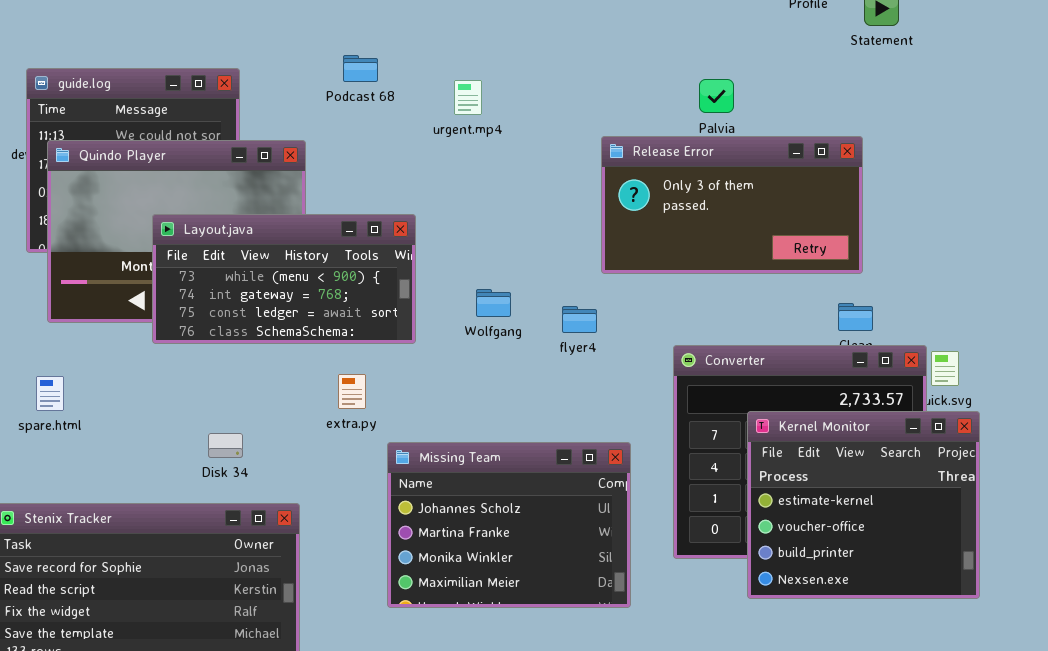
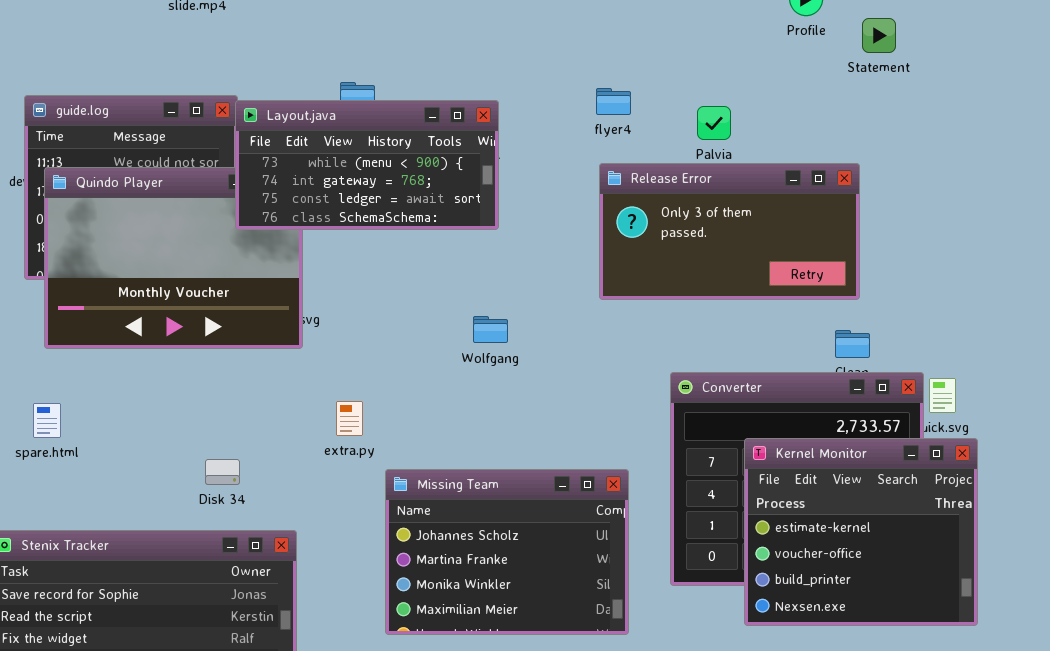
Layout.java: [152,214,416,344] -> [235,100,499,230], moved
flyer4: [562,306,597,333] -> [596,88,631,115], moved

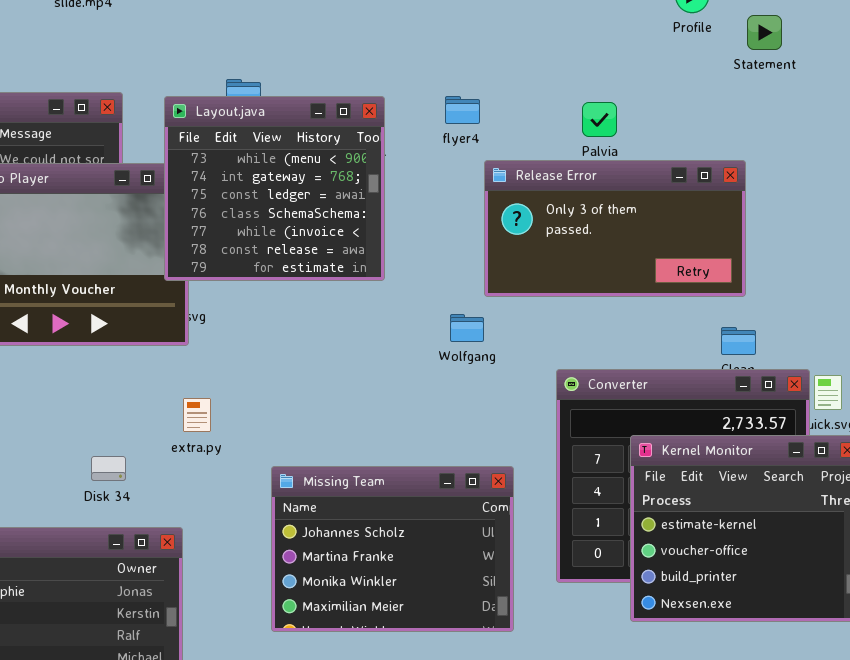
flyer4: [596,88,631,115] -> [445,96,480,124], moved
Layout.java: [235,100,499,230] -> [164,96,385,281], resized
Wolfgang: [473,316,508,343] -> [450,314,484,342], moved
extra.py: [336,401,363,436] -> [183,398,211,432], moved

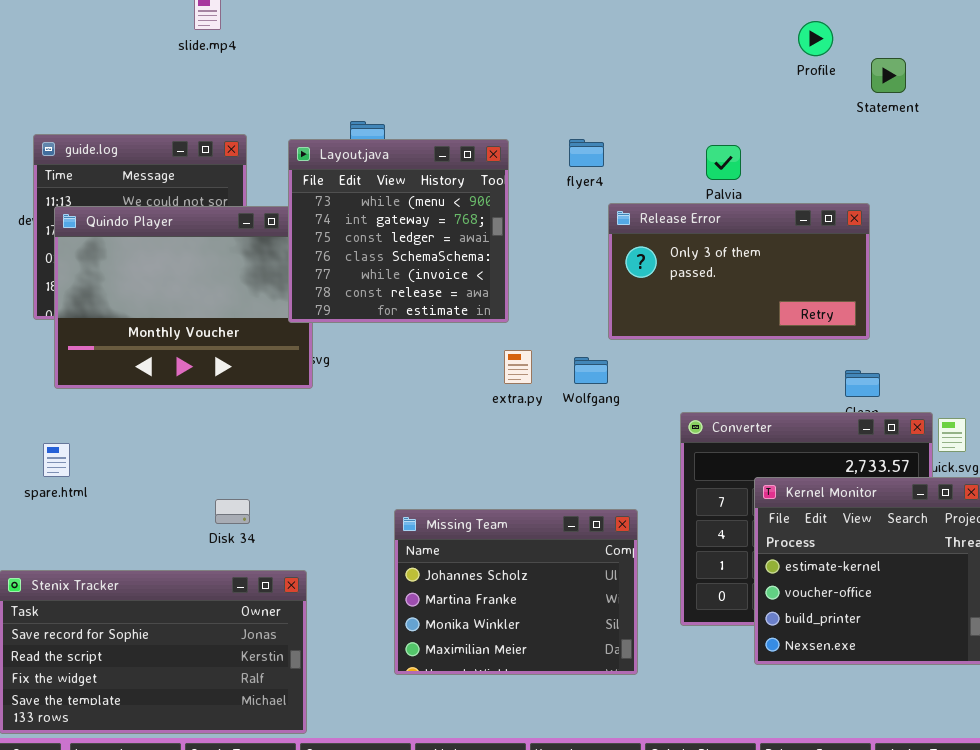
extra.py: [183,398,211,432] -> [504,350,532,384], moved

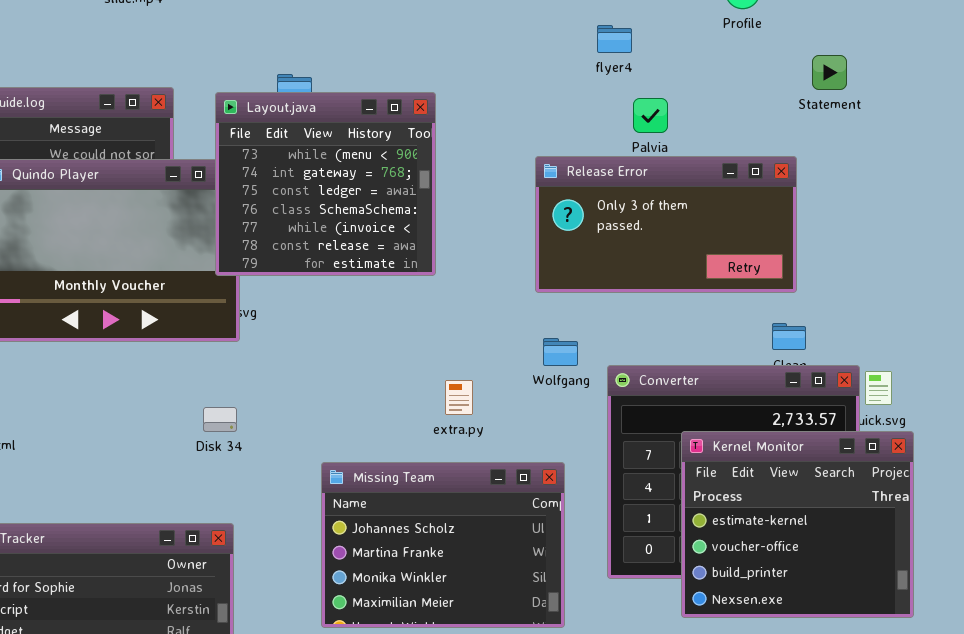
Statement: [871,58,906,93] -> [812,55,847,90], moved
flyer4: [569,139,604,167] -> [597,25,632,53], moved
extra.py: [504,350,532,384] -> [445,380,473,415], moved
Wolfgang: [574,357,608,384] -> [543,338,578,366], moved
Disk 34: [215,499,250,524] -> [203,407,237,432], moved

